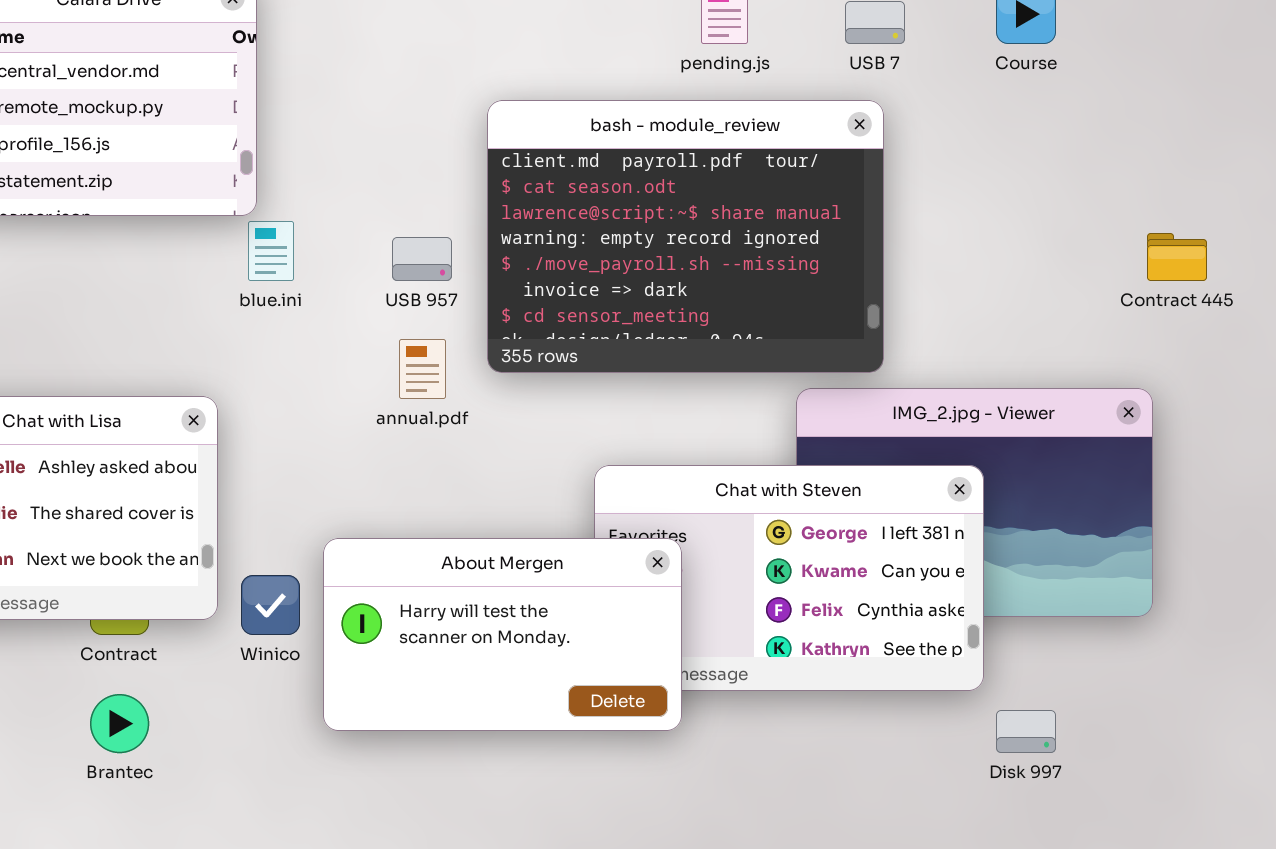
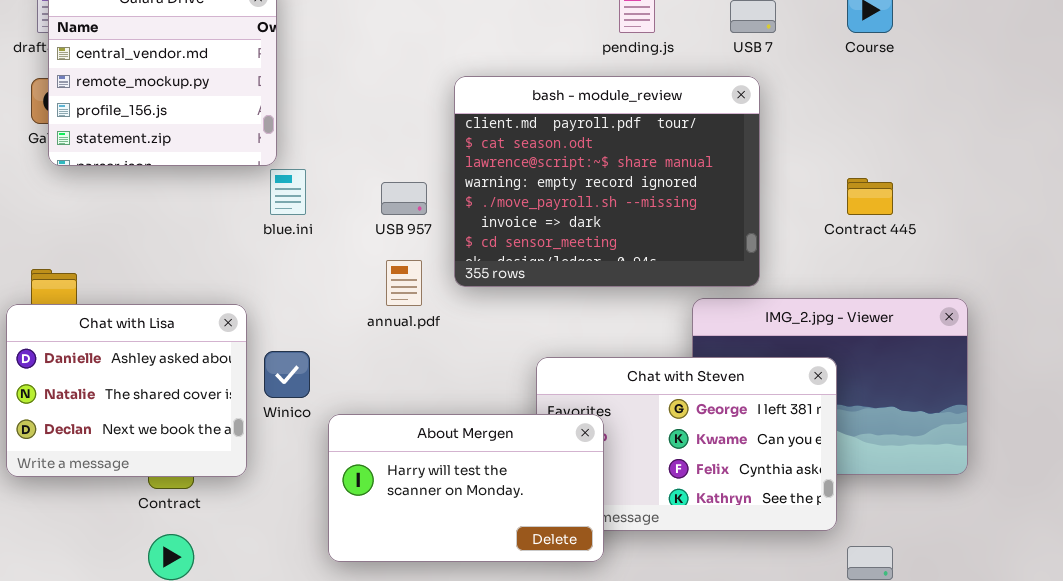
Contract 445: [1147,233,1207,281] -> [847,178,893,215], moved
Winico: [241,575,300,635] -> [264,351,310,398], moved

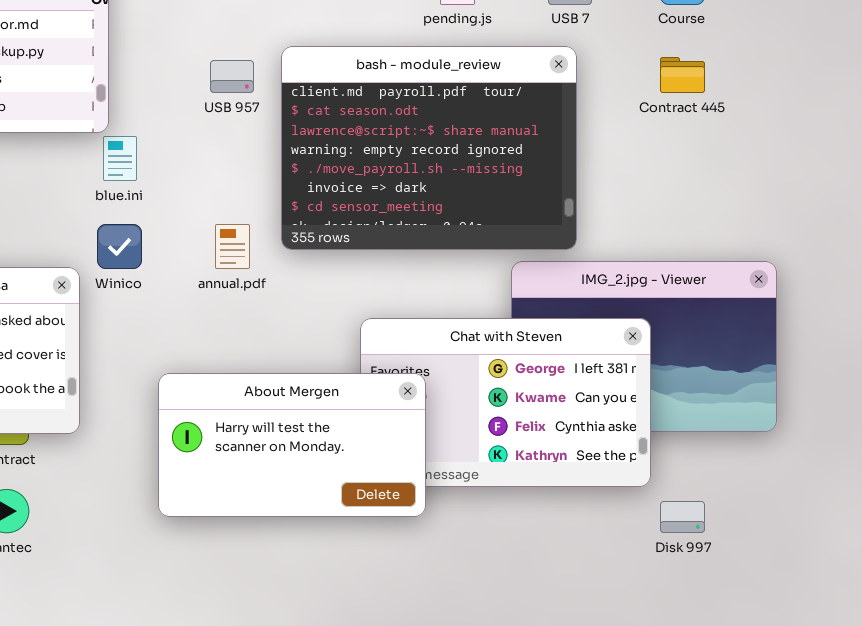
Contract 445: [847,178,893,215] -> [660,57,705,93], moved
USB 957: [381,182,427,215] -> [210,60,254,93], moved
Winico: [264,351,310,398] -> [97,224,142,269], moved

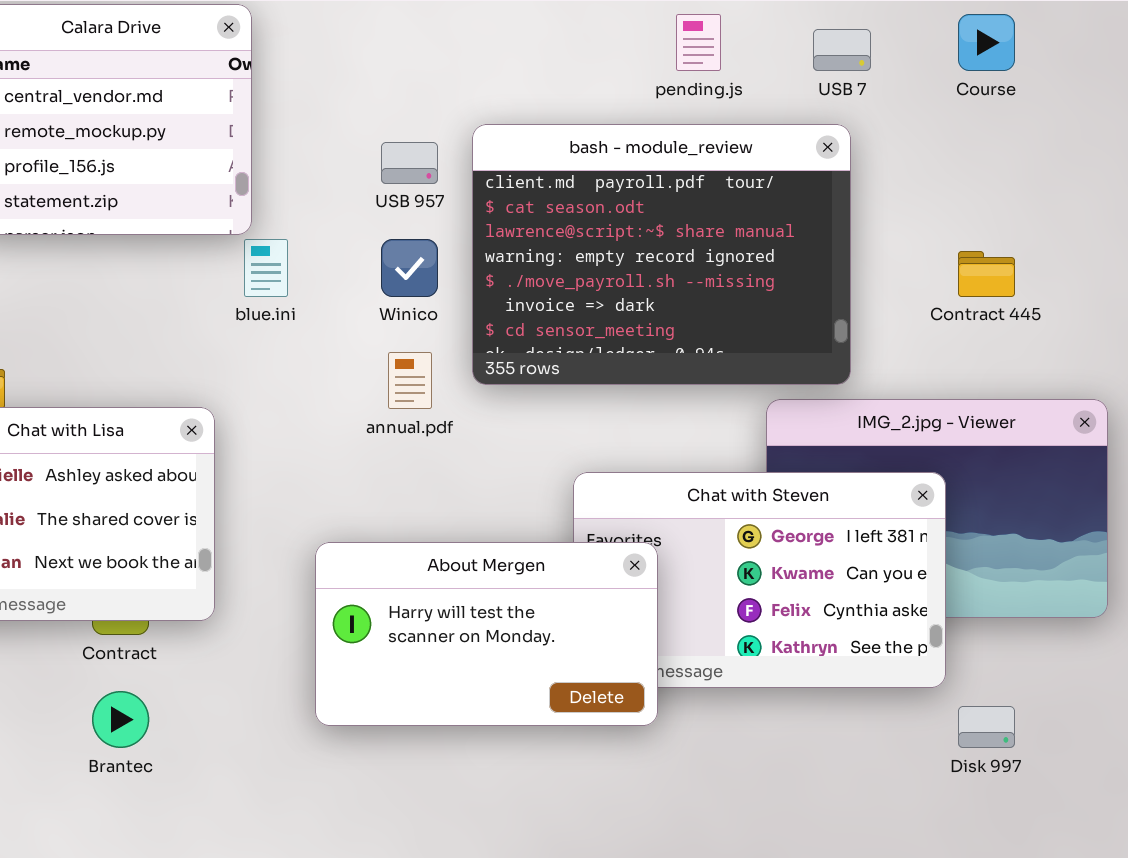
Contract 445: [660,57,705,93] -> [958,251,1015,297], moved
Winico: [97,224,142,269] -> [381,239,438,297], moved

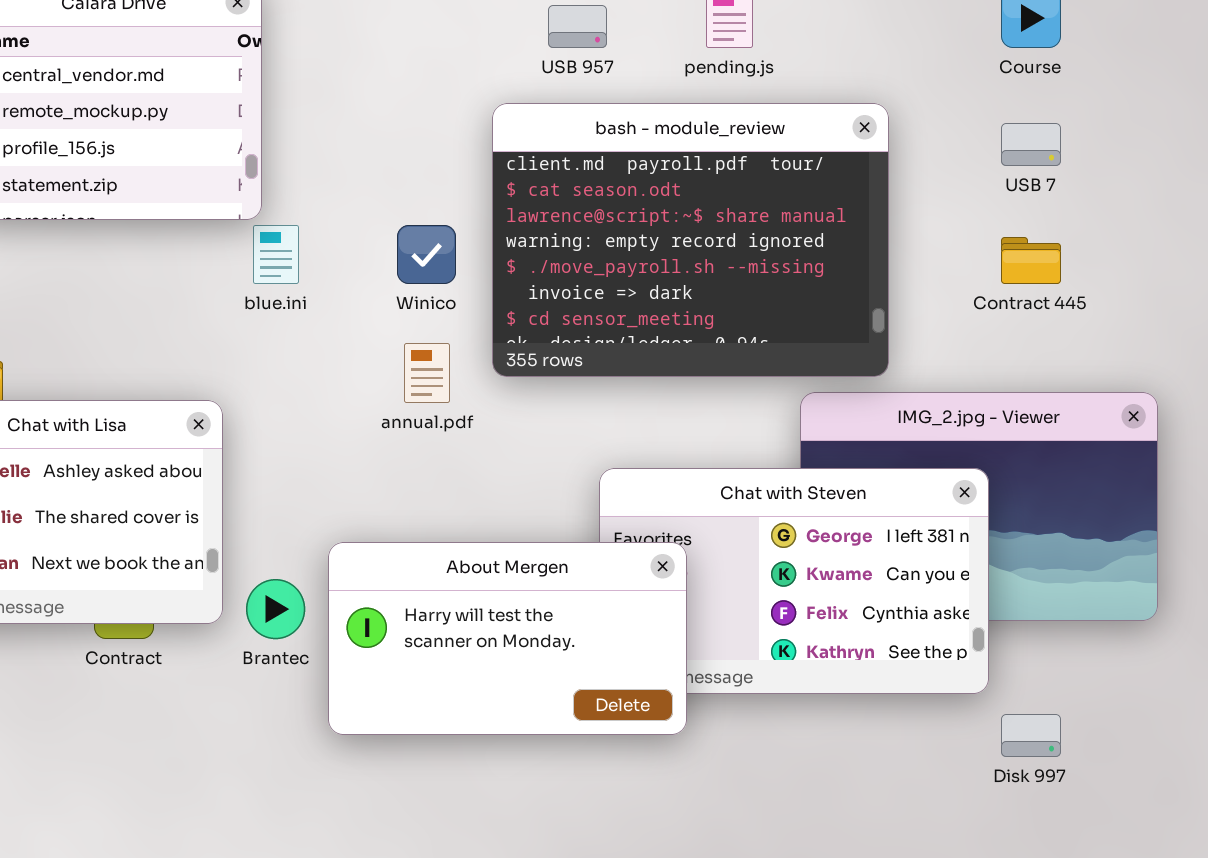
USB 7: [813,29,871,71] -> [1001,123,1061,166], moved
USB 957: [381,142,438,184] -> [548,5,607,48], moved
Brantec: [92,691,149,748] -> [246,579,305,639], moved

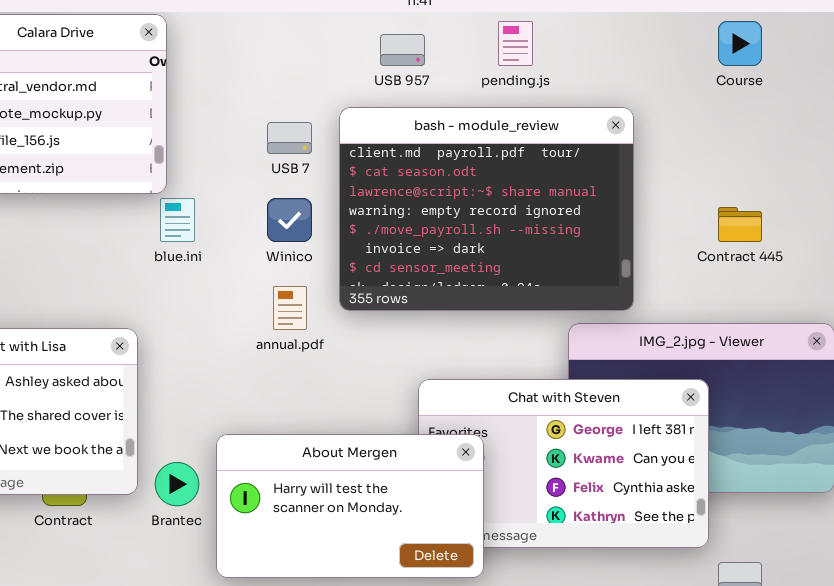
USB 7: [1001,123,1061,166] -> [267,122,312,154], moved

